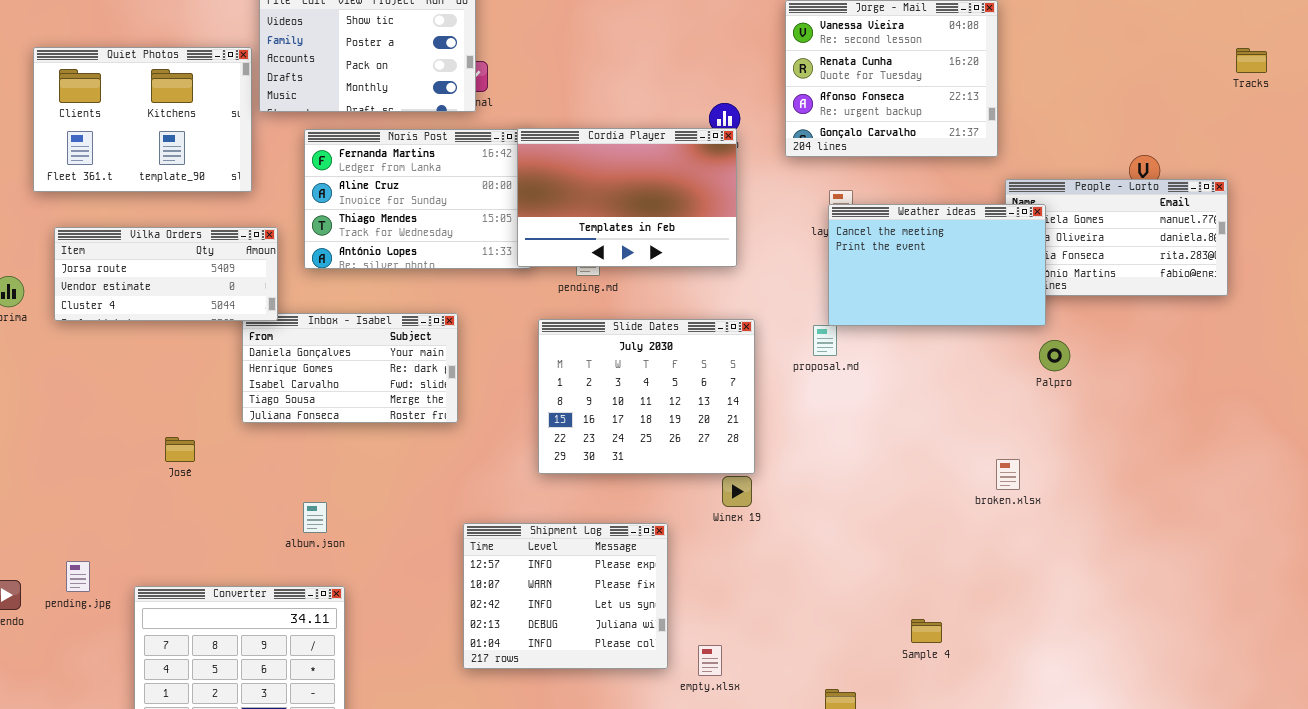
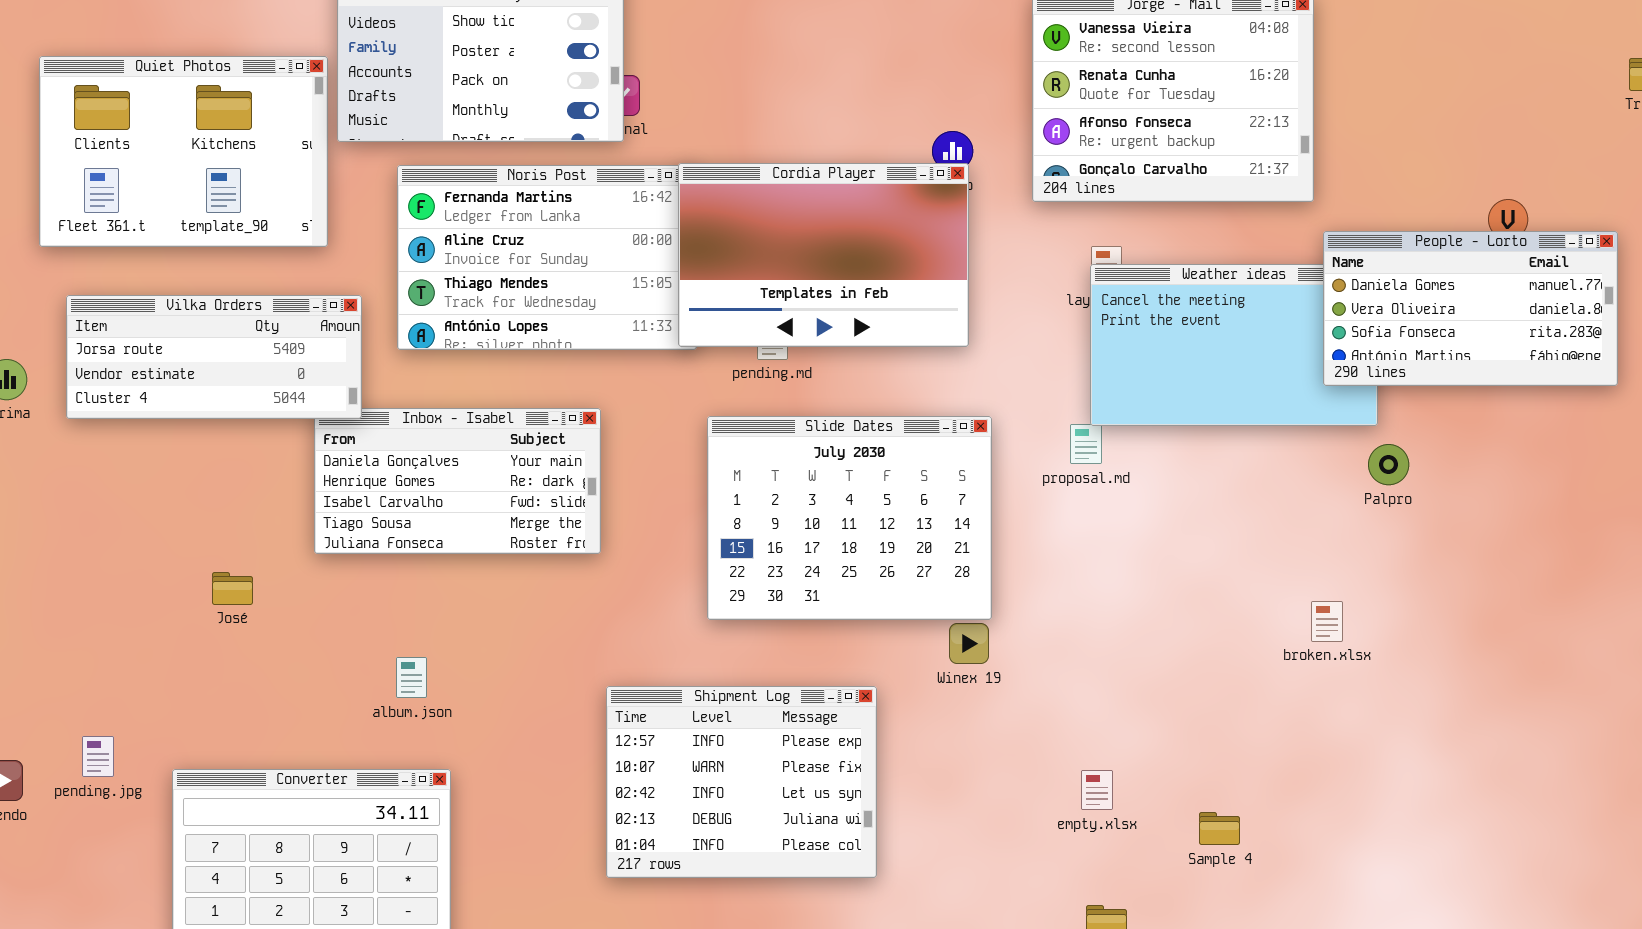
People - Lorto: [1005,179,1228,296] -> [1323,231,1618,386], raised
empty.xlsx: [698,645,722,676] -> [1081,770,1113,810], moved

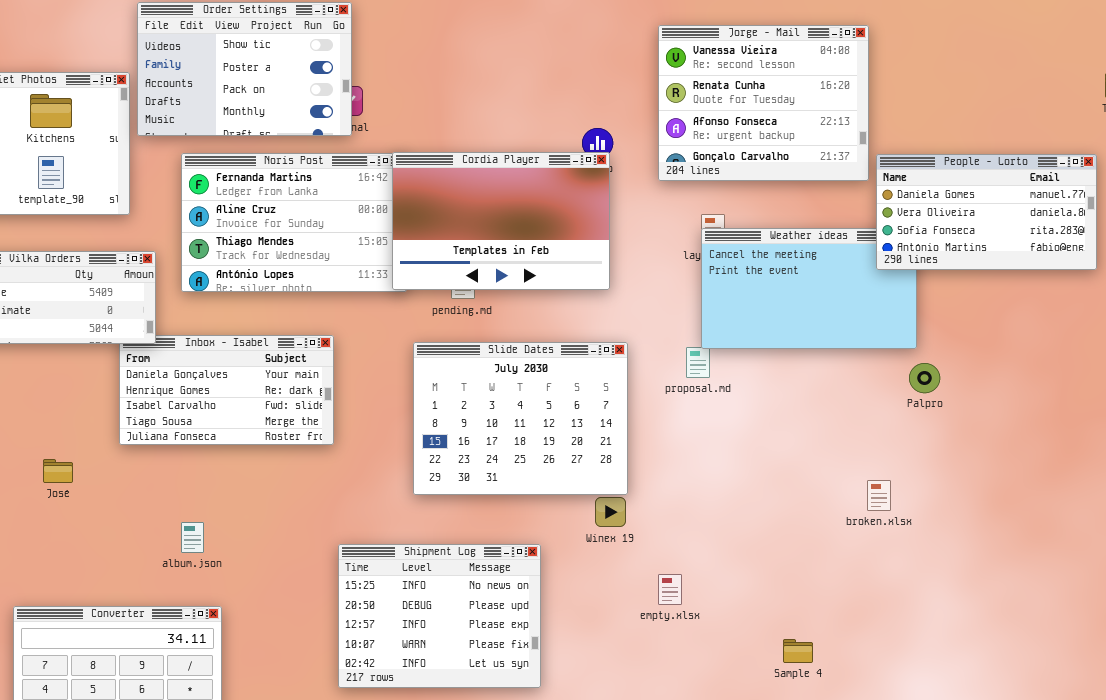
People - Lorto: [1323,231,1618,386] -> [876,154,1097,270], moved
Shipment Log: [606,686,877,878] -> [338,544,541,688], scrolled up 2 rows
empty.xlsx: [1081,770,1113,810] -> [658,574,682,605], moved

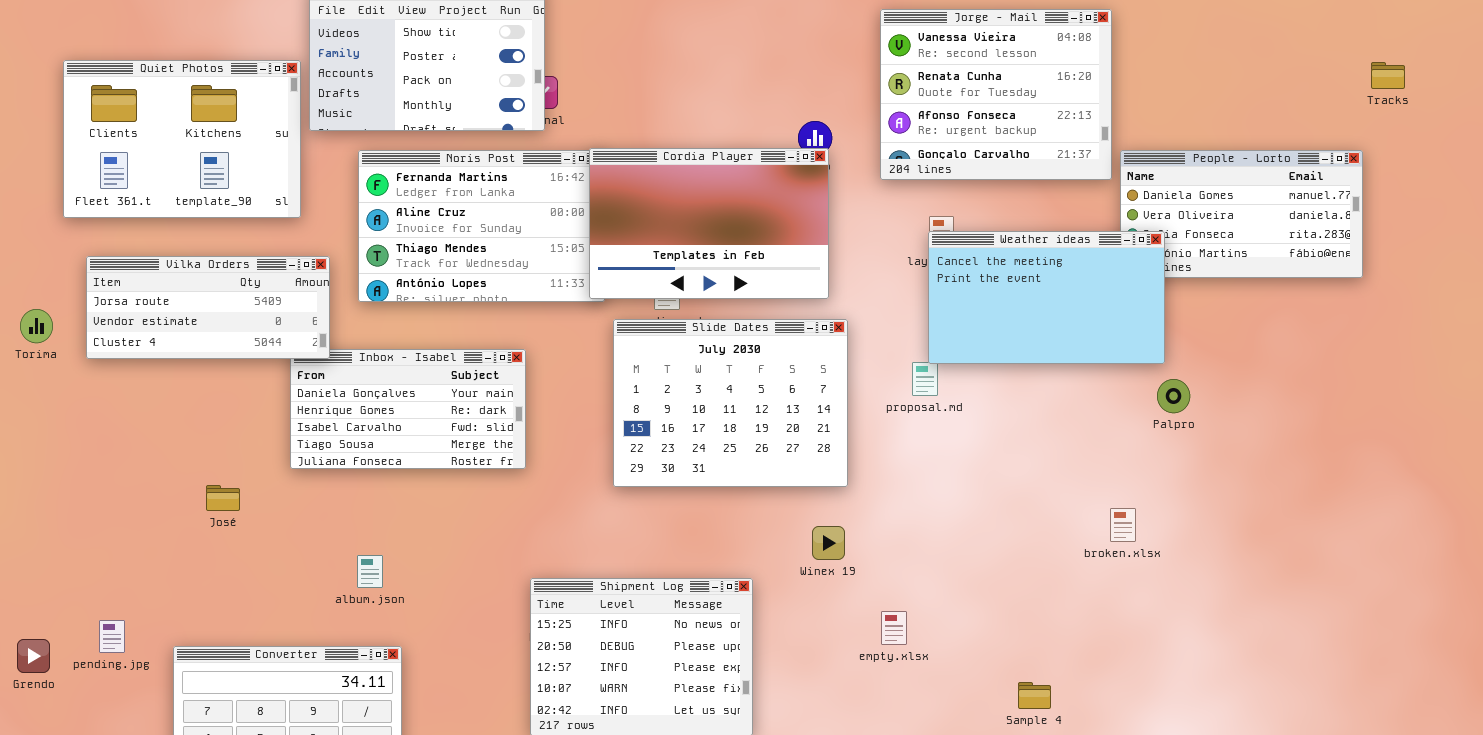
Weather ideas: [701,228,917,349] -> [928,231,1165,364], raised
Slide Dates: [413,342,628,495] -> [613,319,848,487], moved

